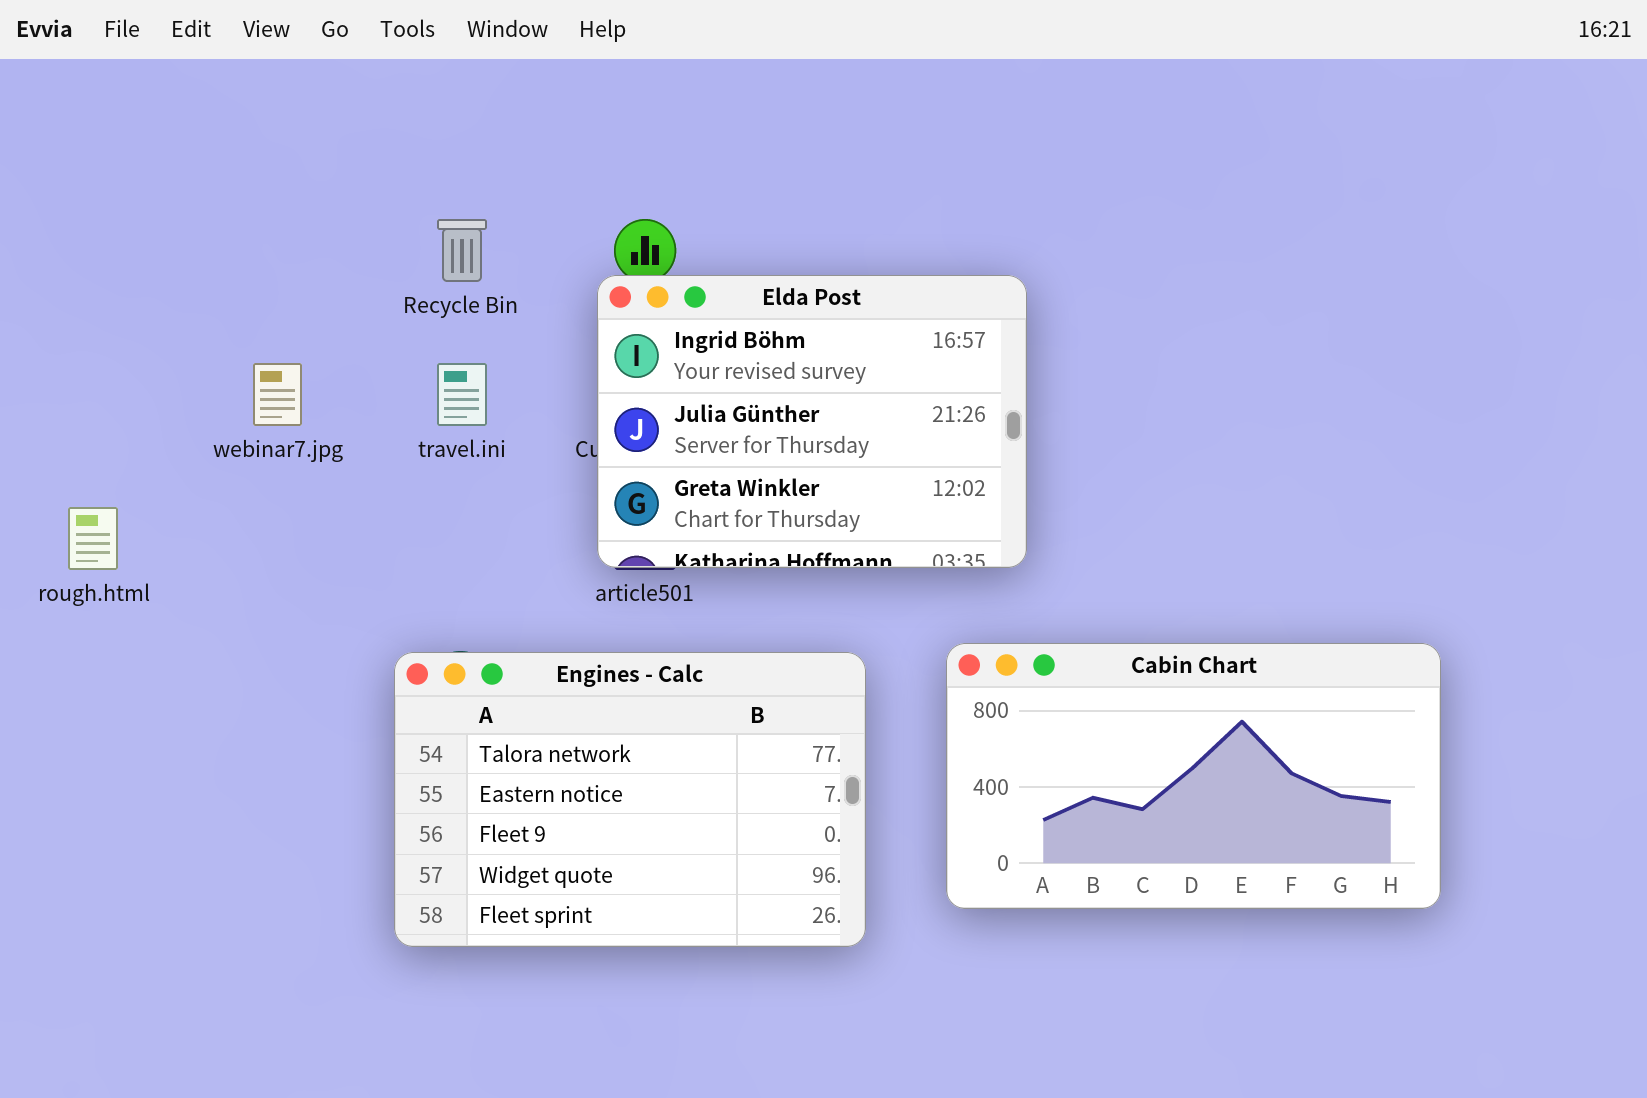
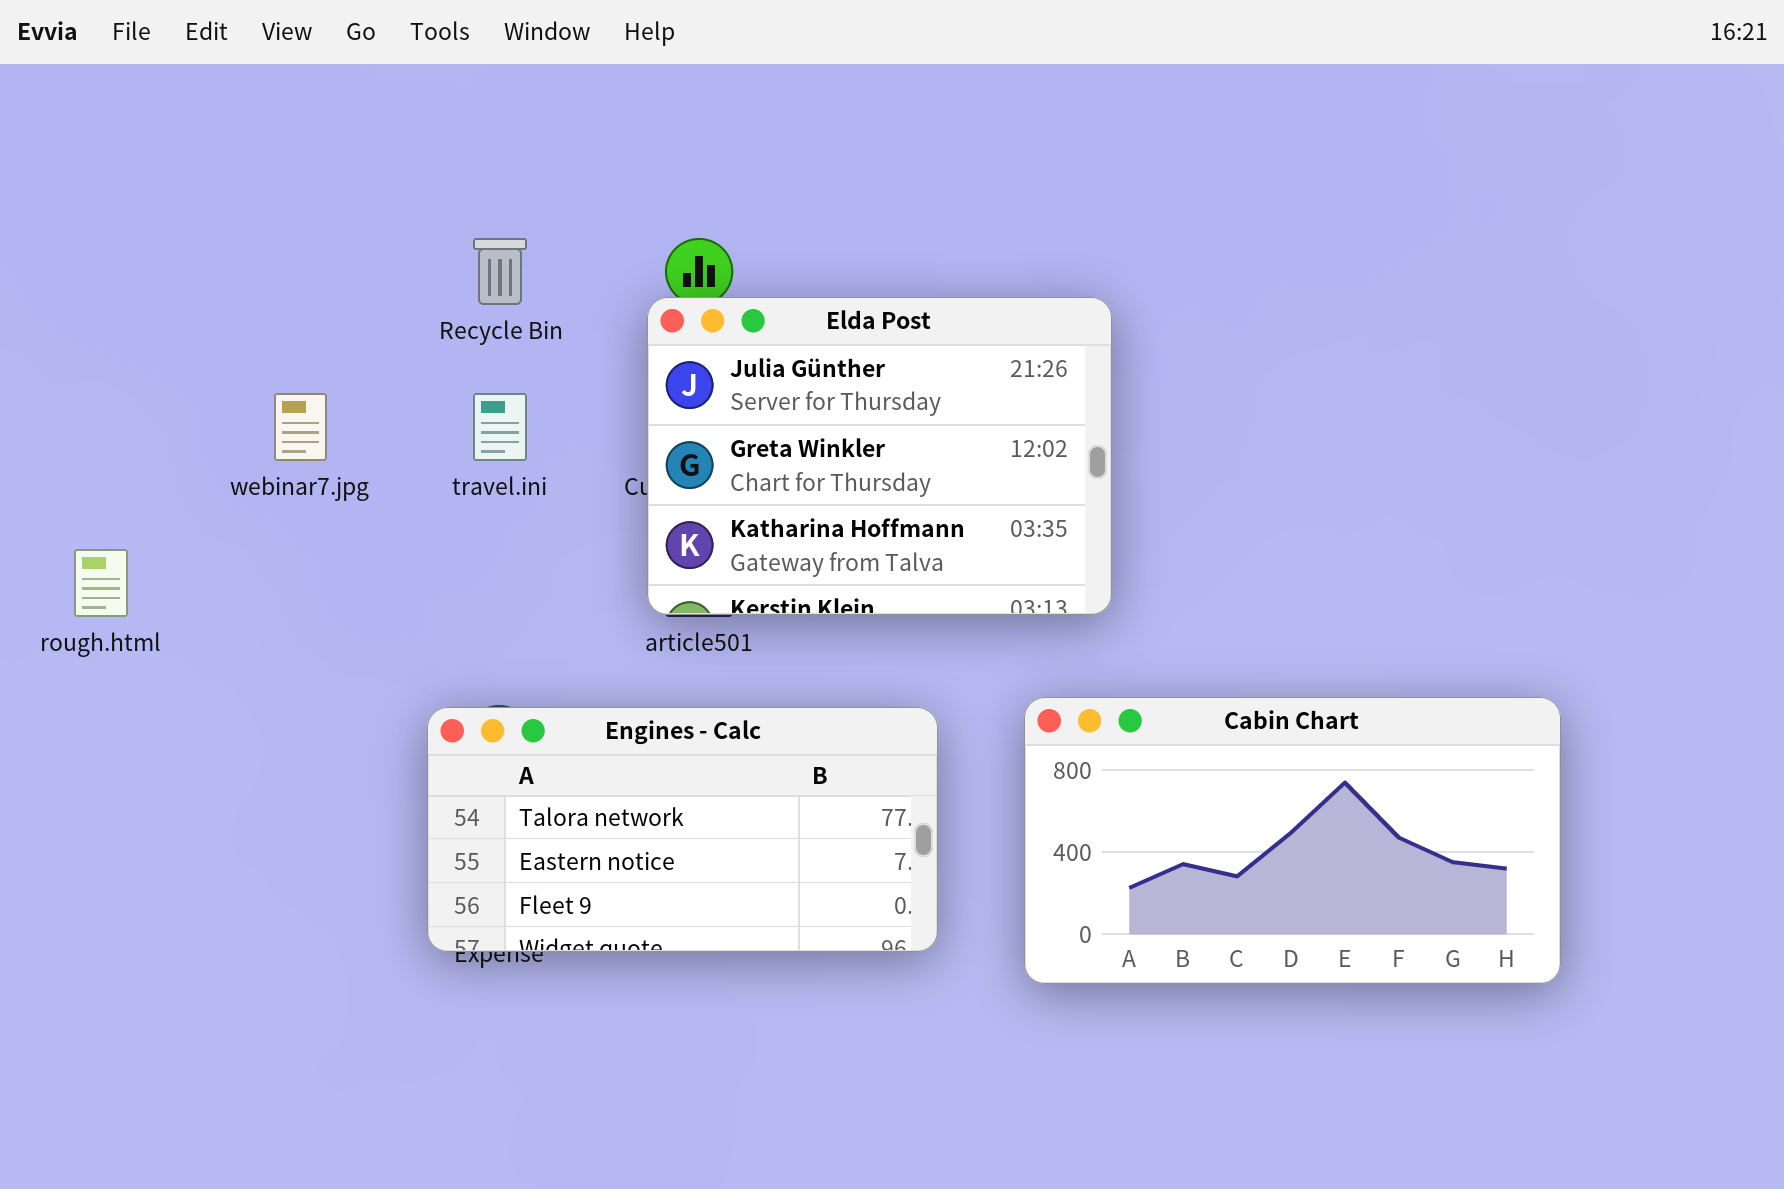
Elda Post: [597,275,1027,568] -> [647,297,1112,615], scrolled down 1 row
Engines - Calc: [394,652,866,947] -> [427,707,938,952], resized

